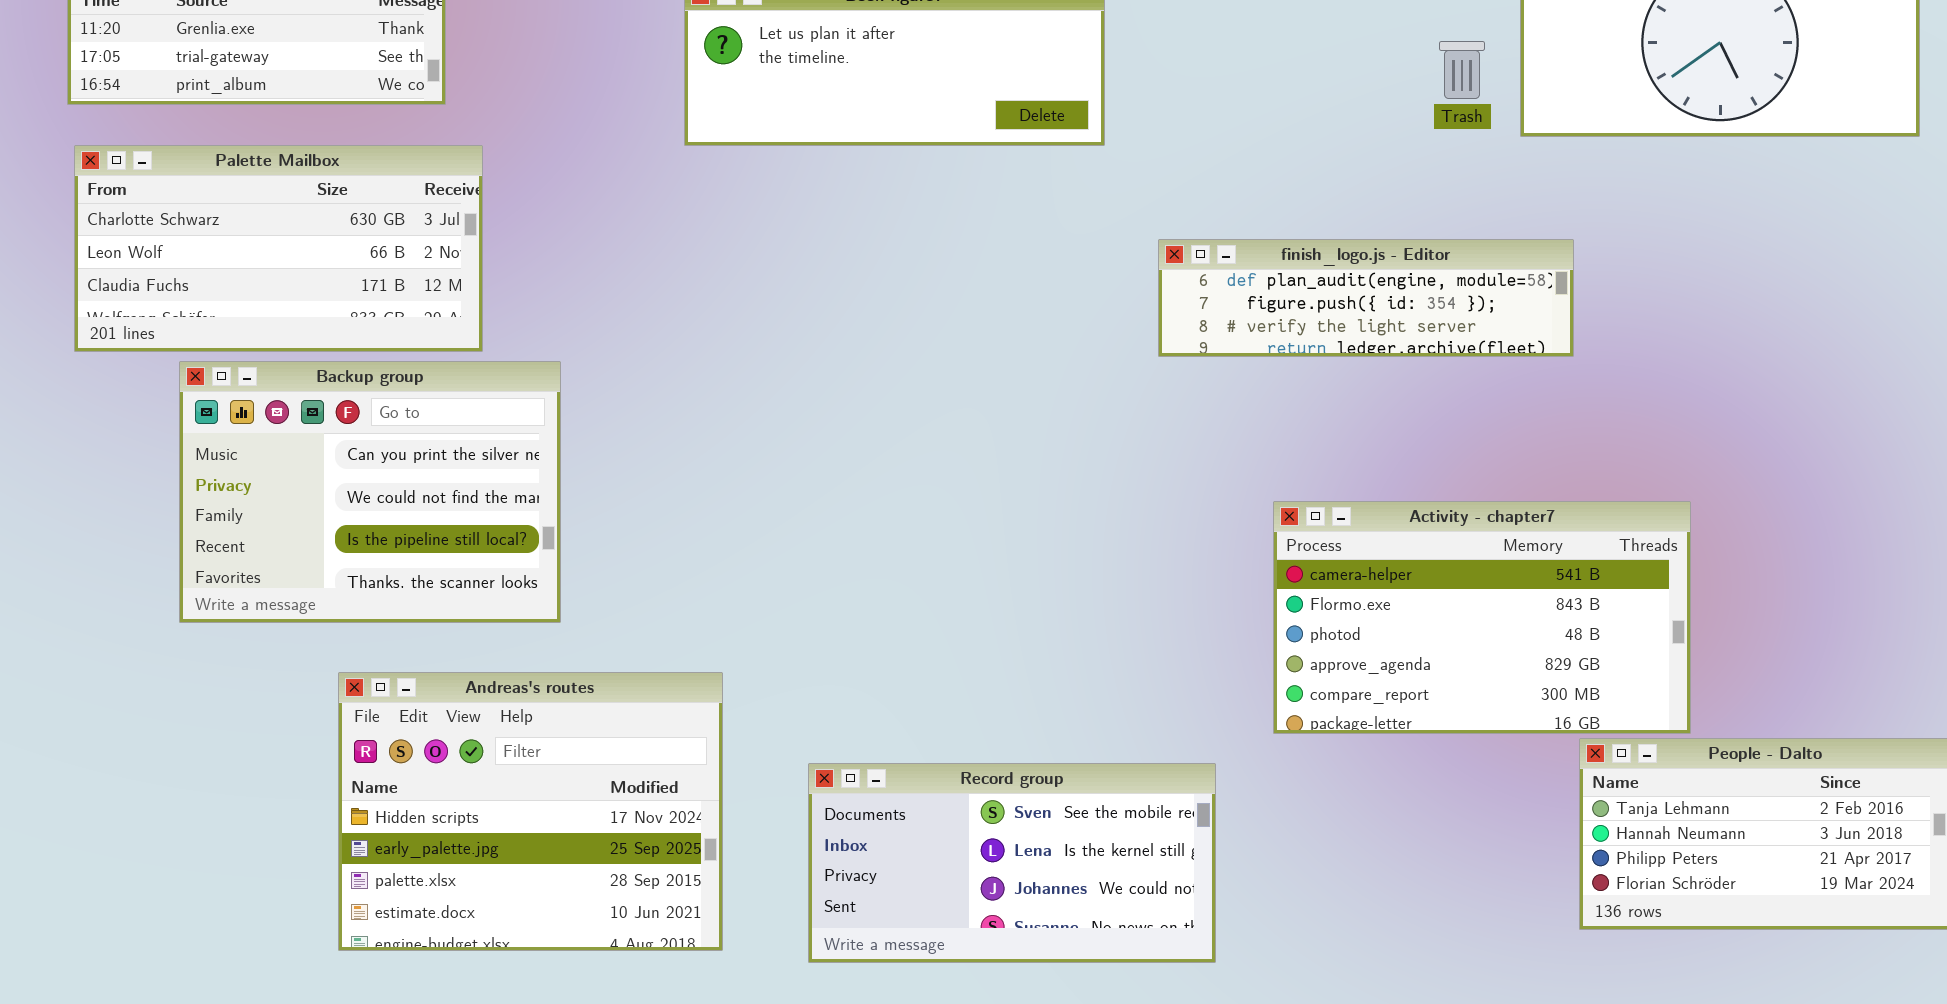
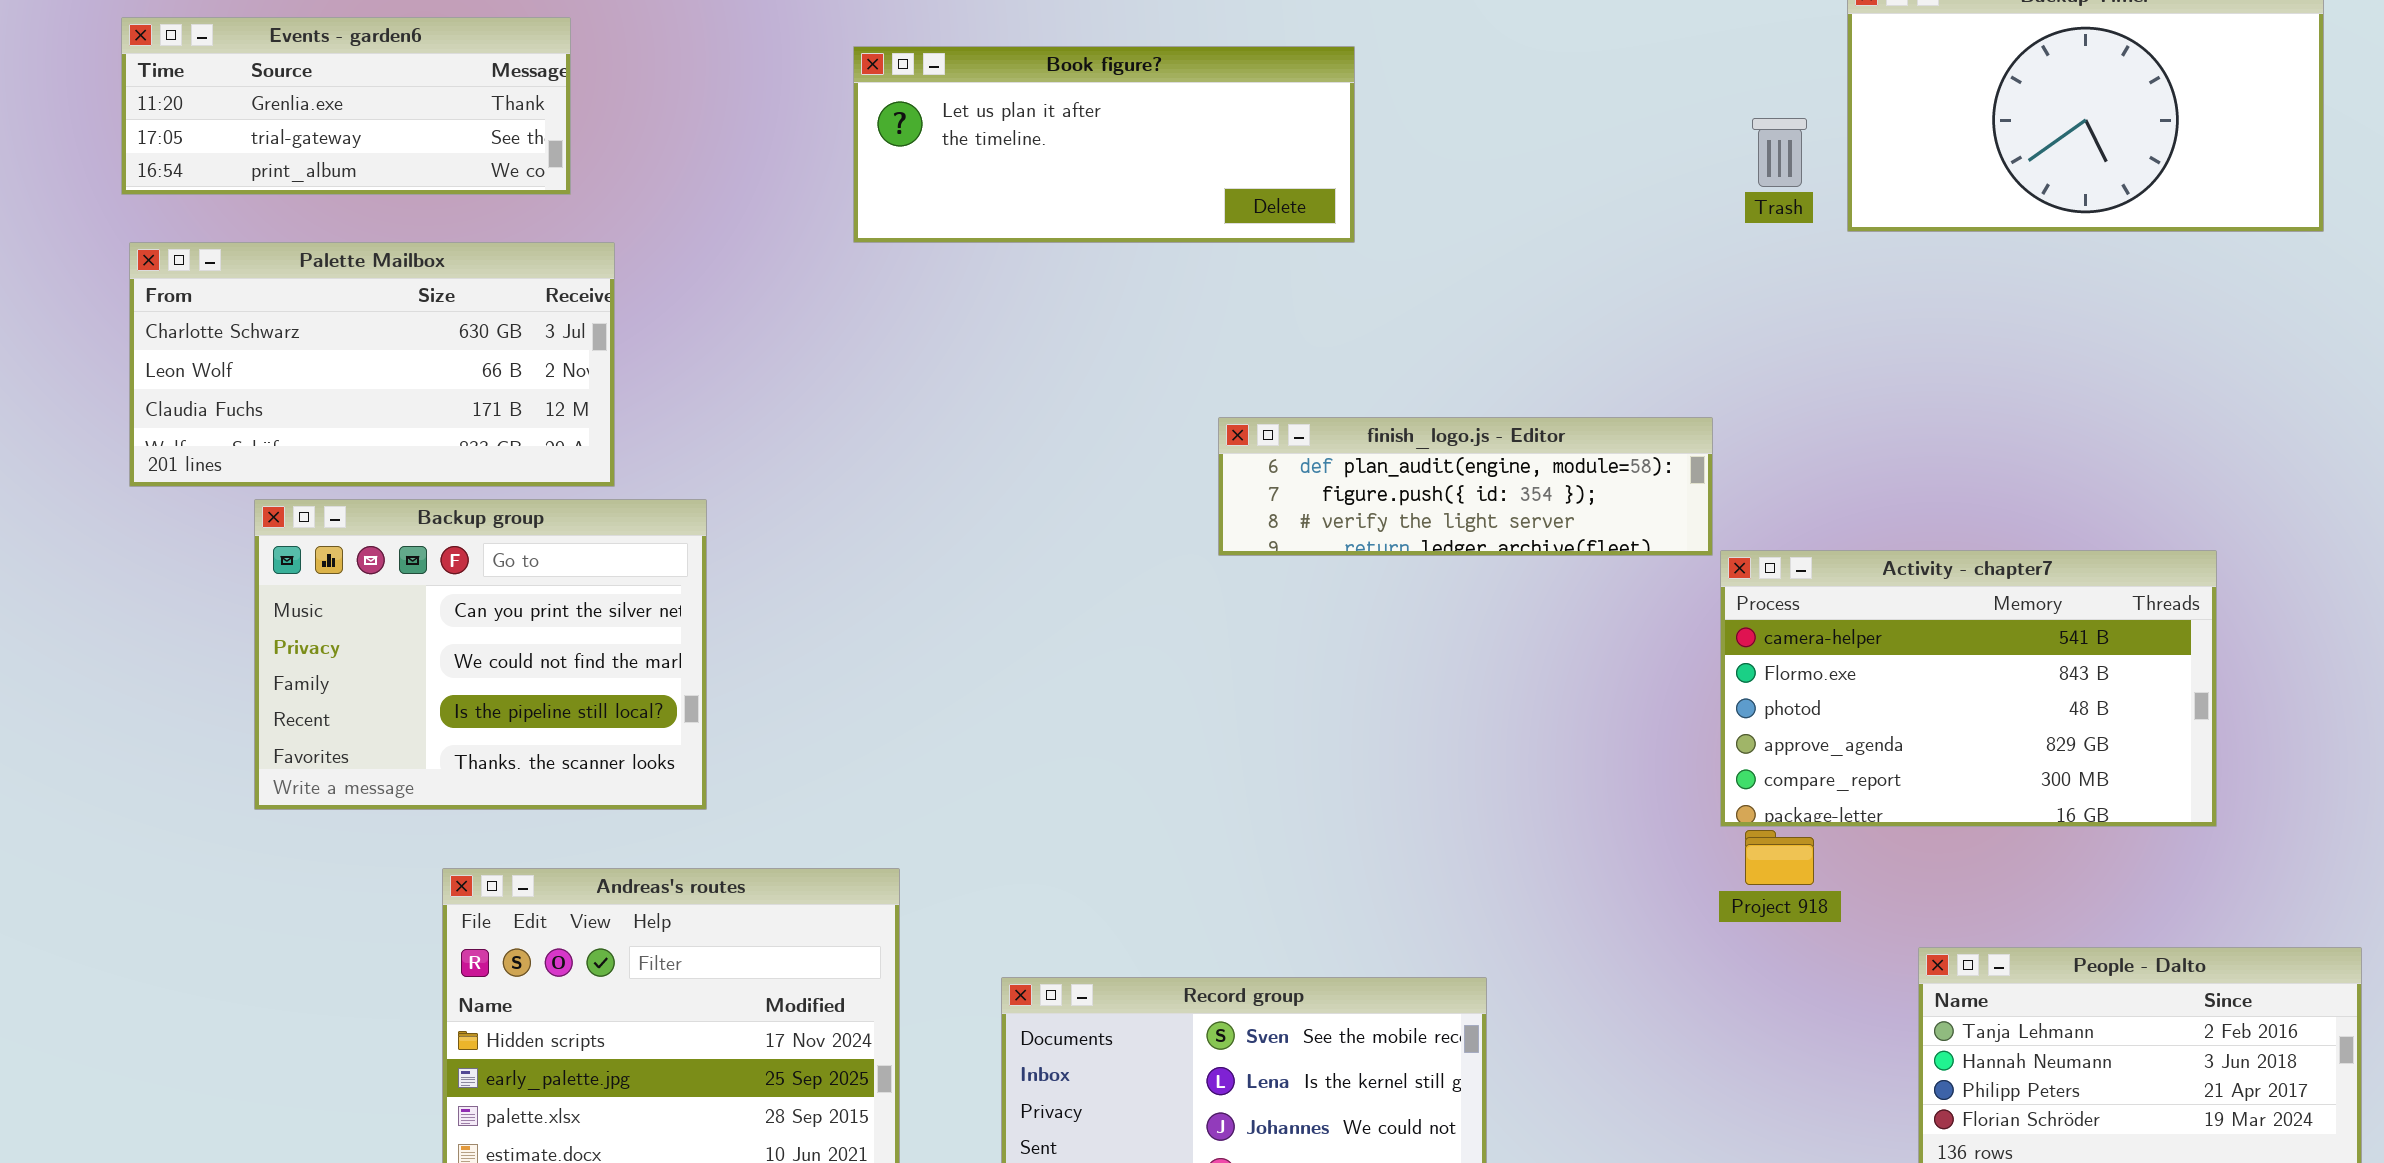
finish_logo.js - Editor: [1158,239,1574,357] -> [1218,417,1713,556], moved
Activity - chapter7: [1273,501,1691,734] -> [1720,550,2217,827], moved

